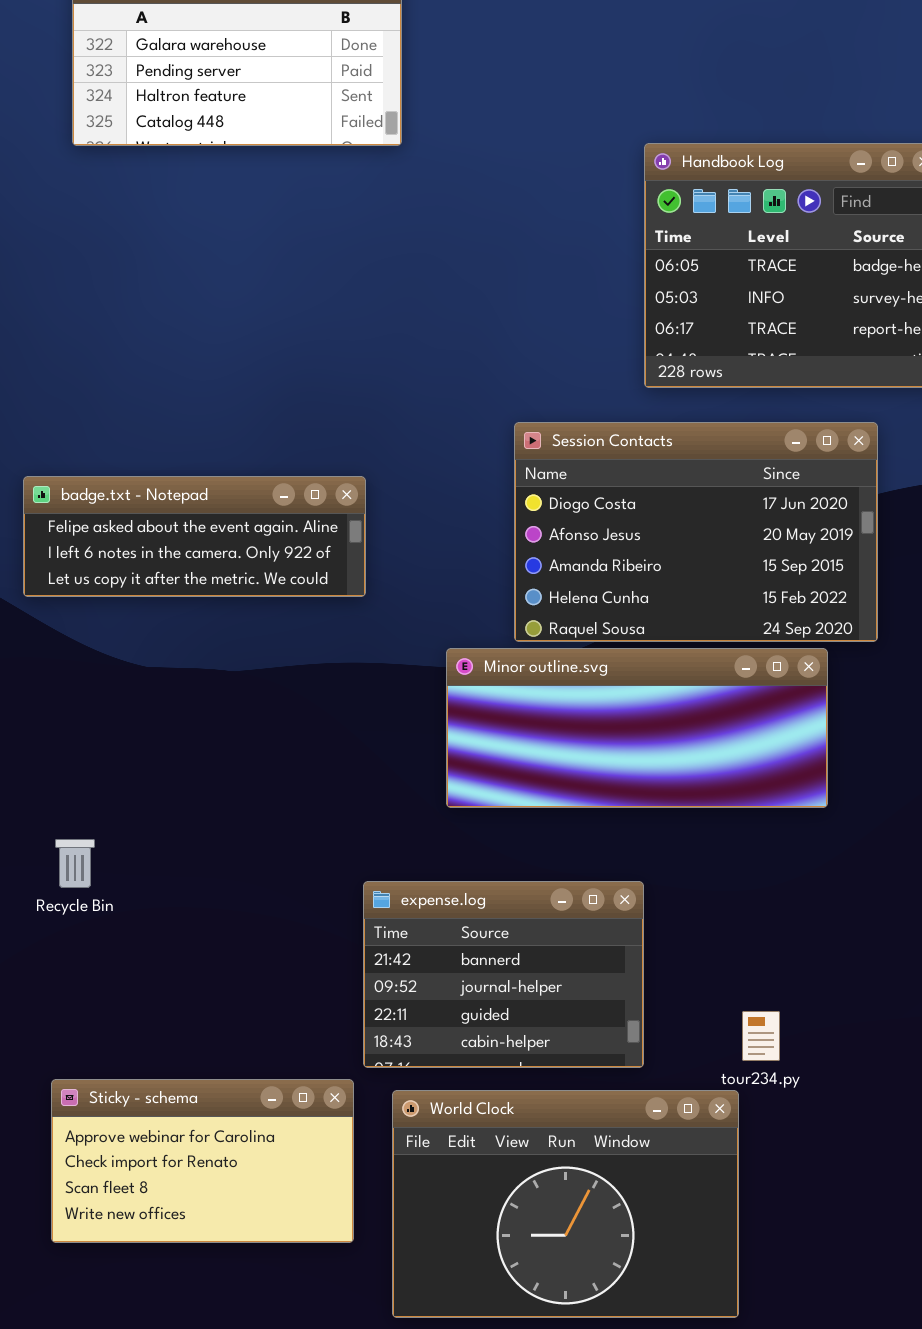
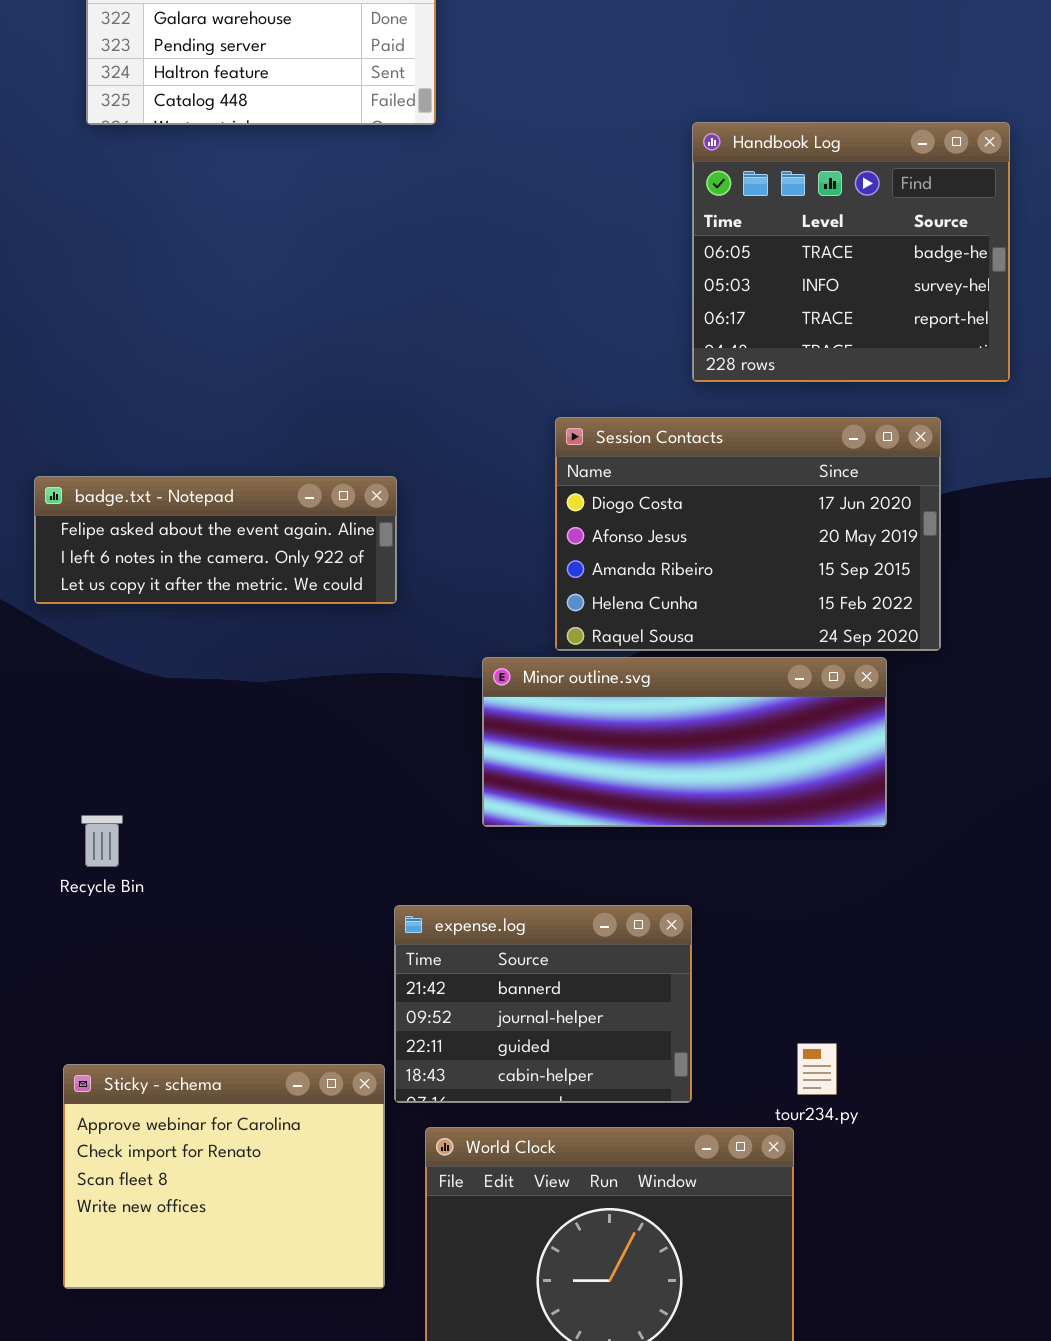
Recycle Bin: [55,839,95,888] -> [81,815,123,867], moved
Sticky - schema: [51,1079,354,1243] -> [63,1064,385,1289], resized

